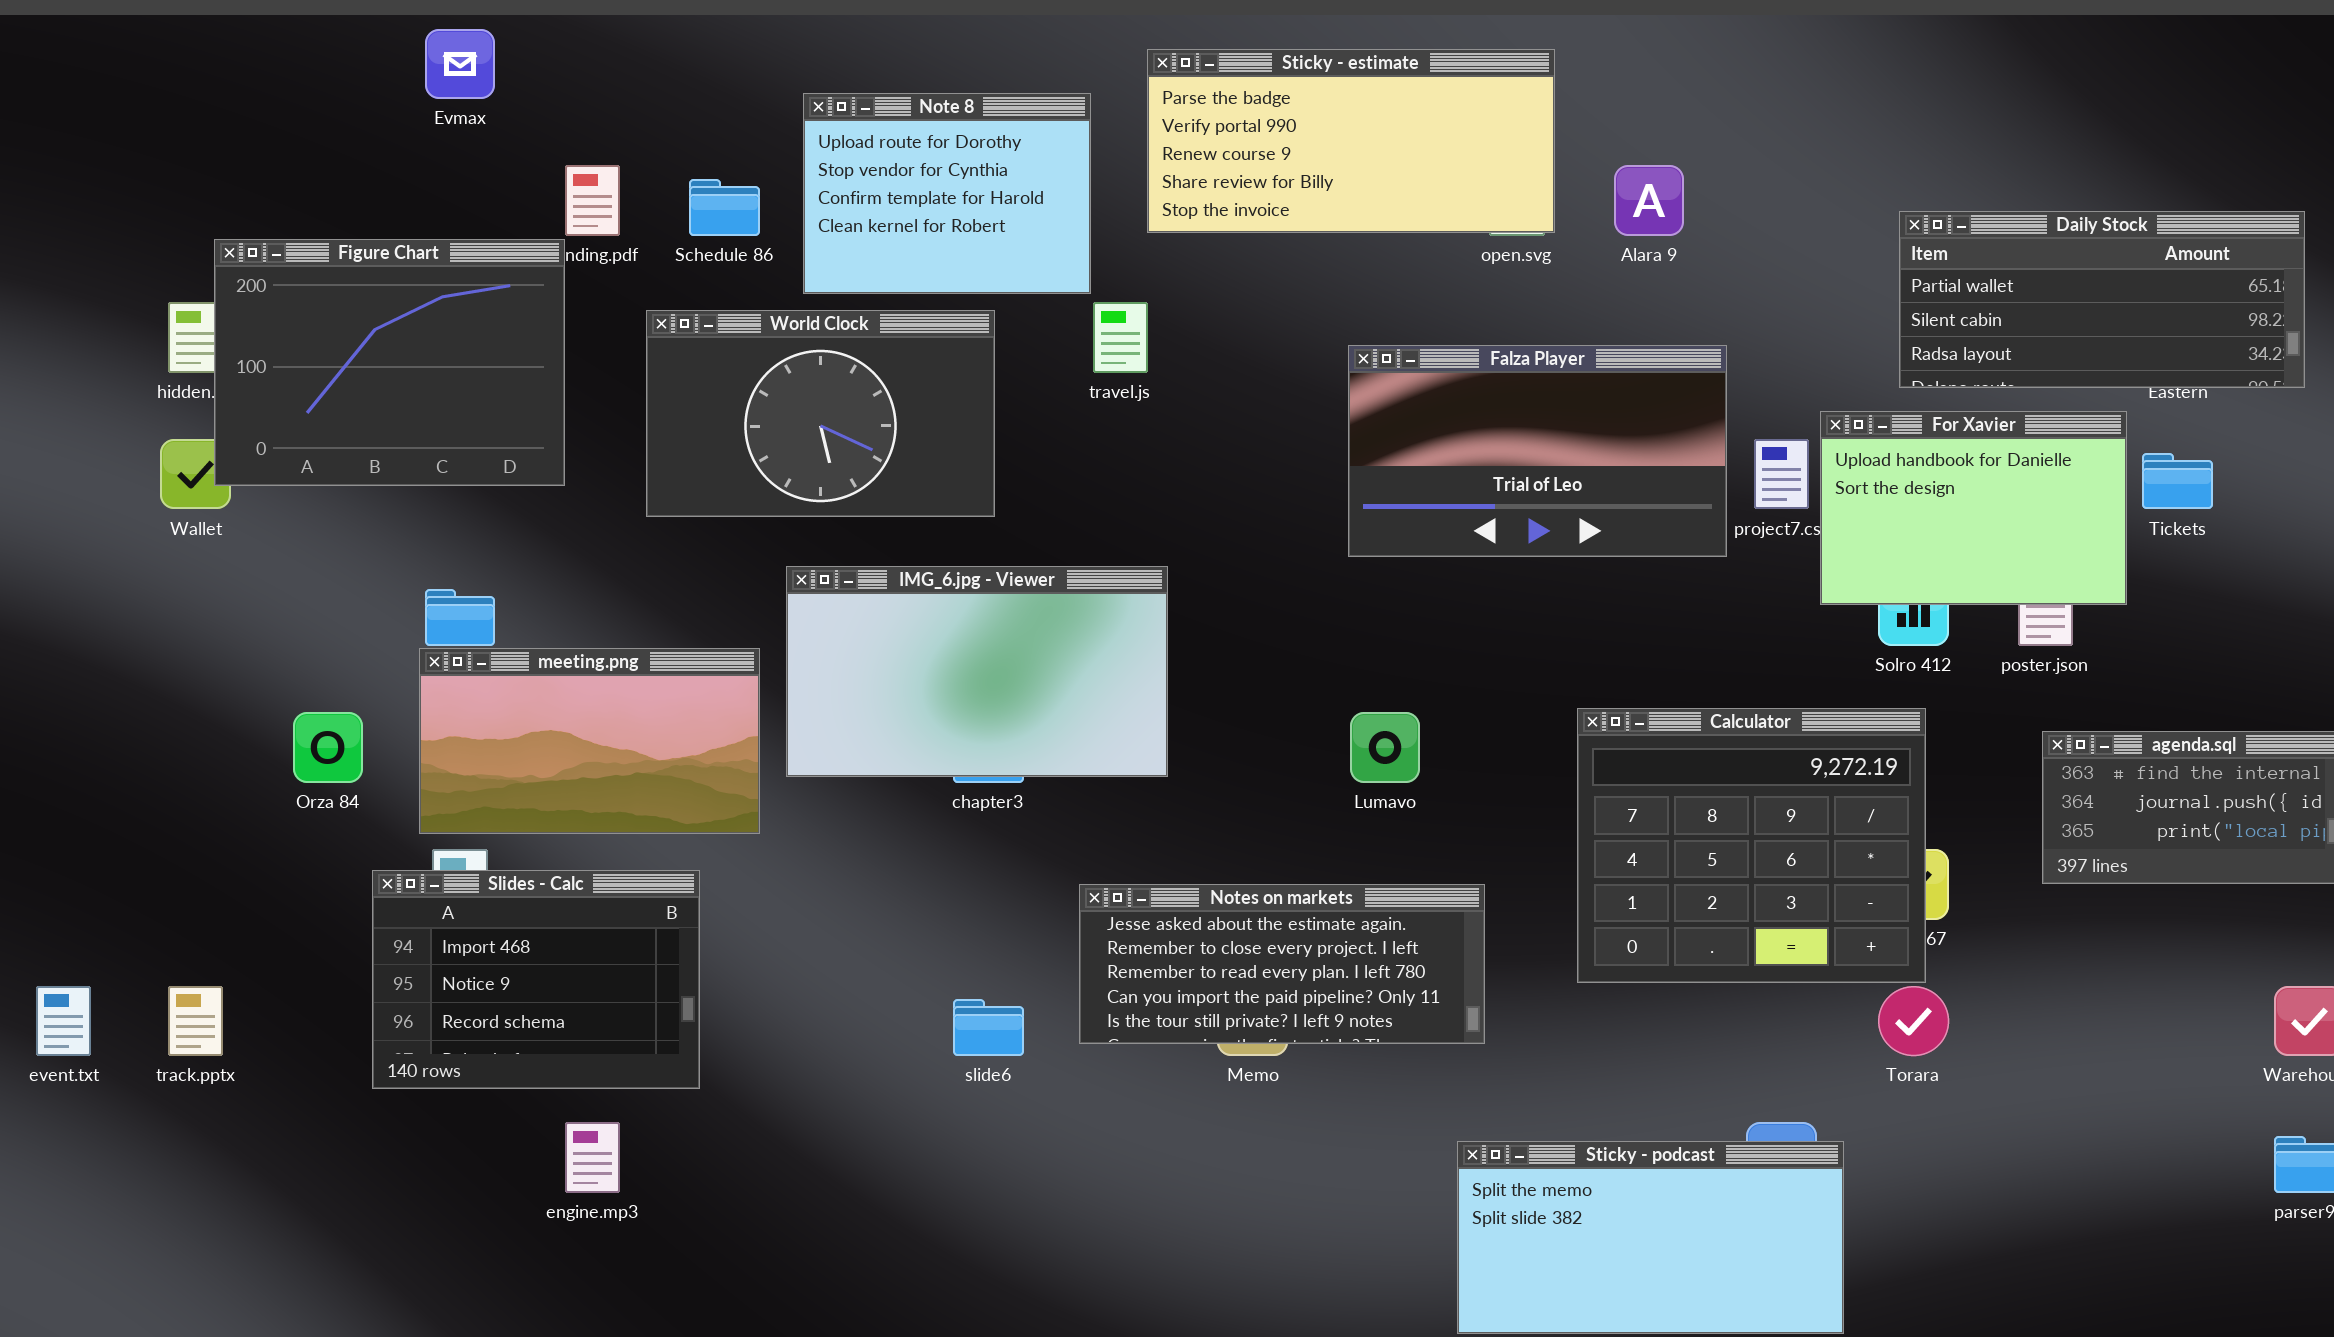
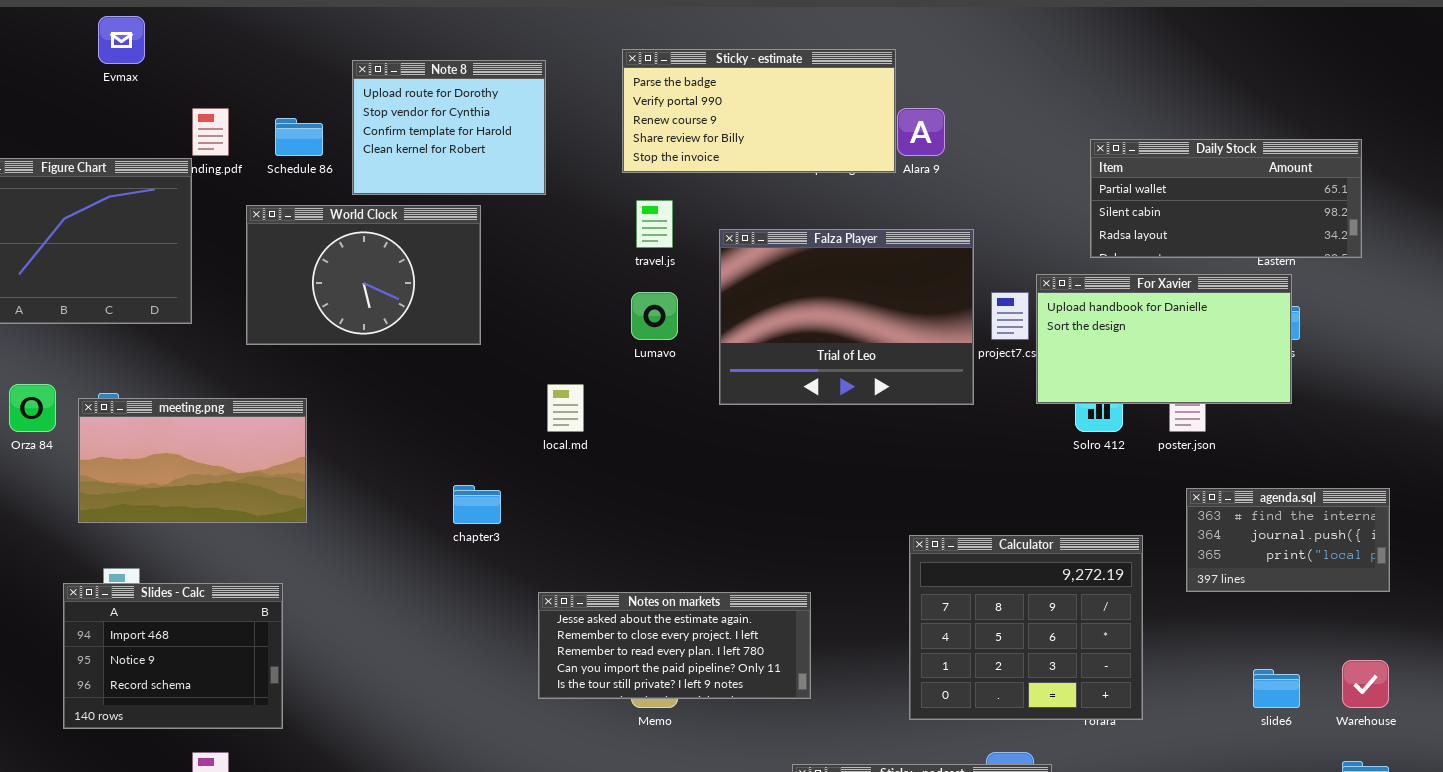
Sticky - estimate: [1147,49,1555,233] -> [622,49,896,173], moved
travel.js: [1093,302,1148,373] -> [636,200,673,248], moved
Falza Player: [1348,345,1727,557] -> [719,229,974,405], resized
For Xavier: [1820,411,2127,605] -> [1036,274,1292,404], resized
IMG_6.jpg - Viewer: [786,566,1168,777] -> none, closed
meeting.png: [419,648,760,834] -> [78,398,307,523], moved
Calculator: [1577,708,1926,983] -> [909,535,1143,720], moved
Orza 84: [293,712,363,783] -> [9,384,56,432], moved
Lumavo: [1350,712,1420,783] -> [631,292,678,340], moved
slide6: [953,999,1024,1056] -> [1253,669,1300,708], moved

